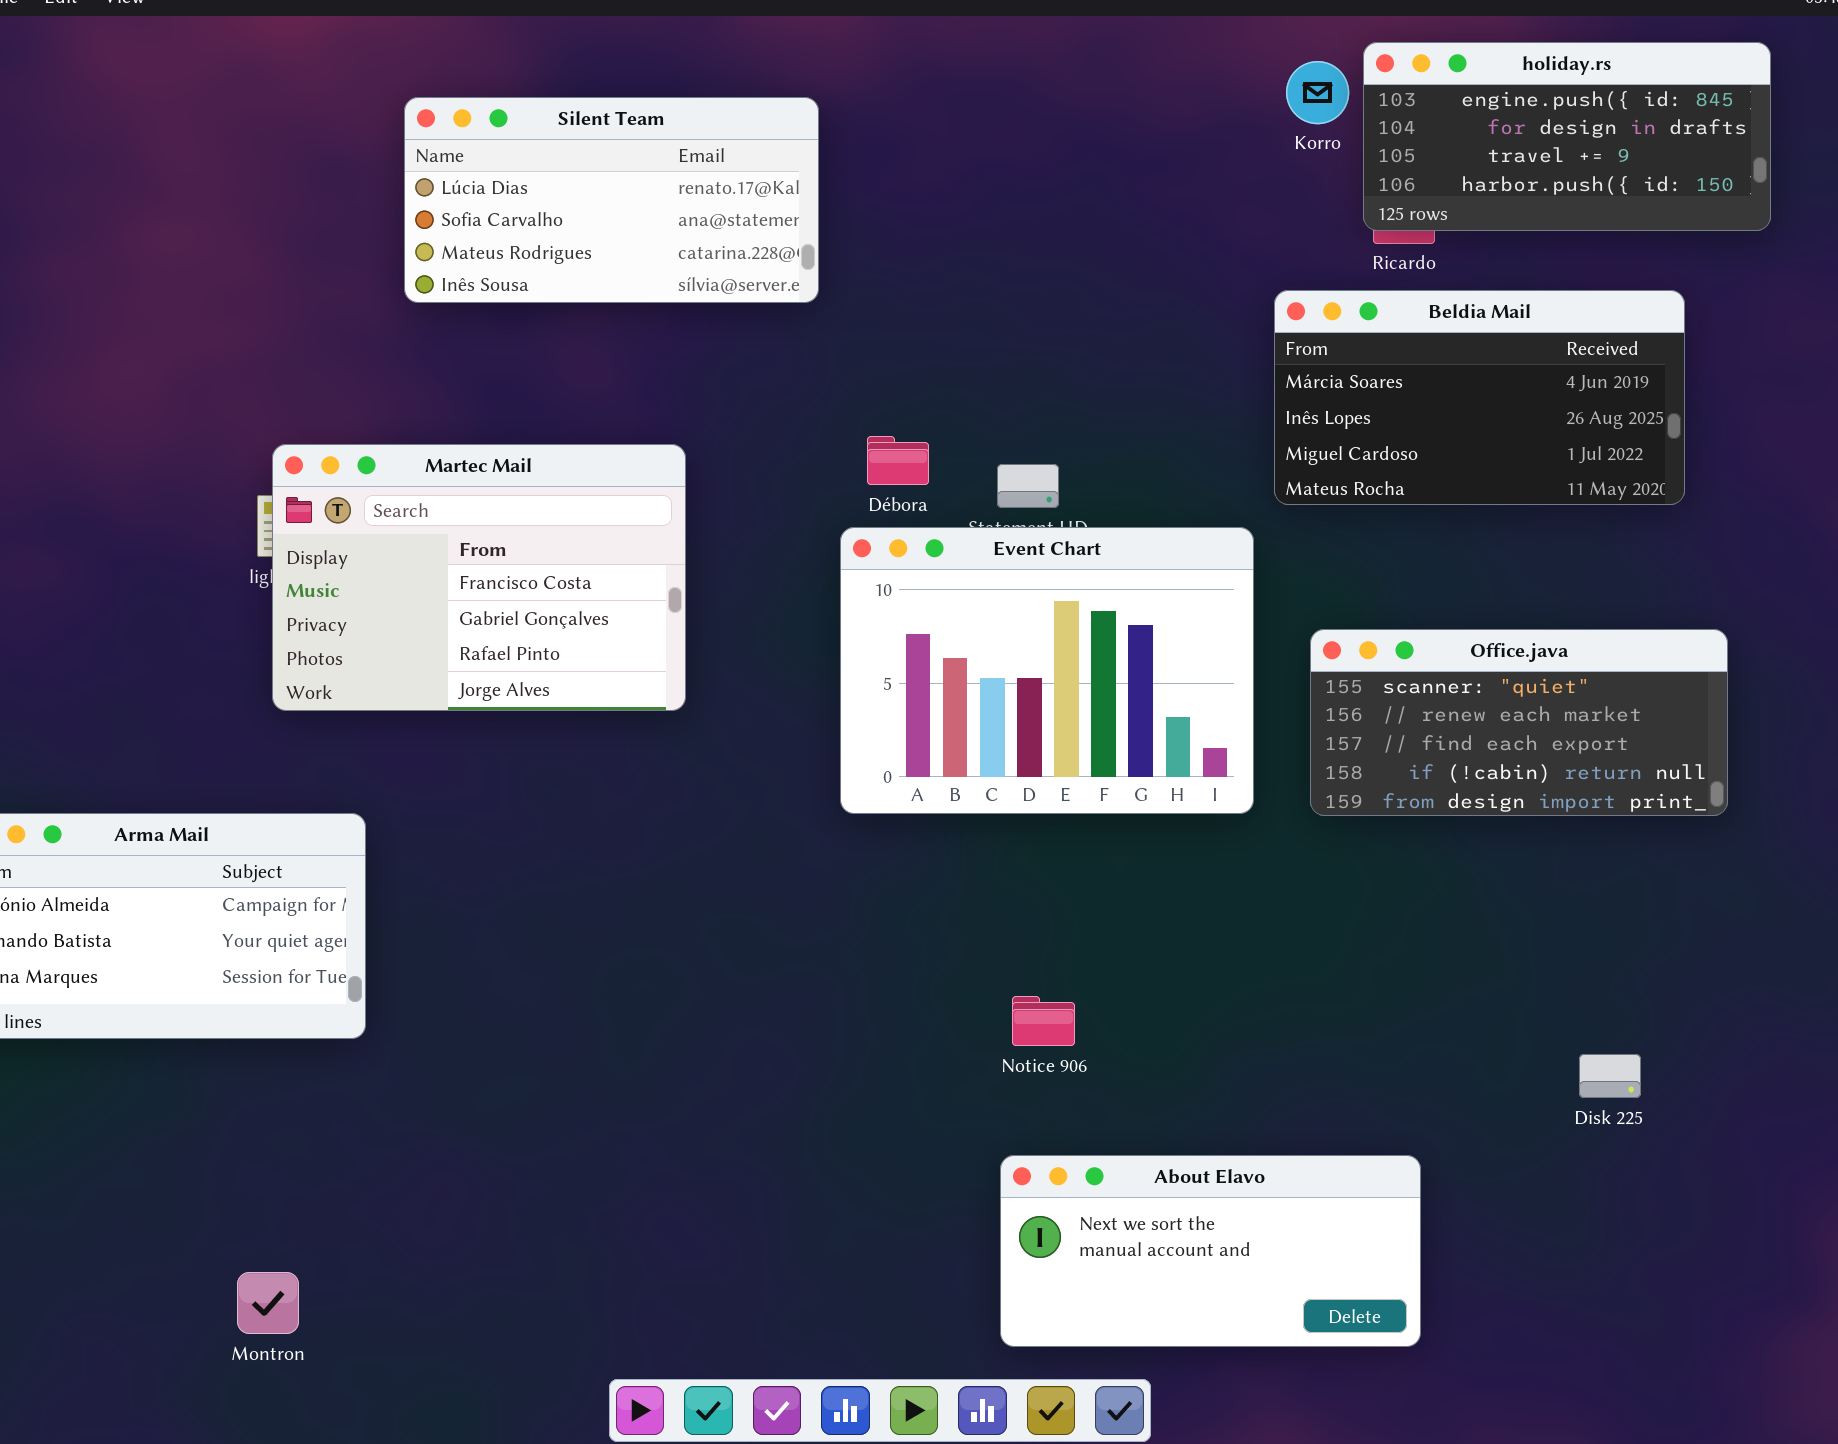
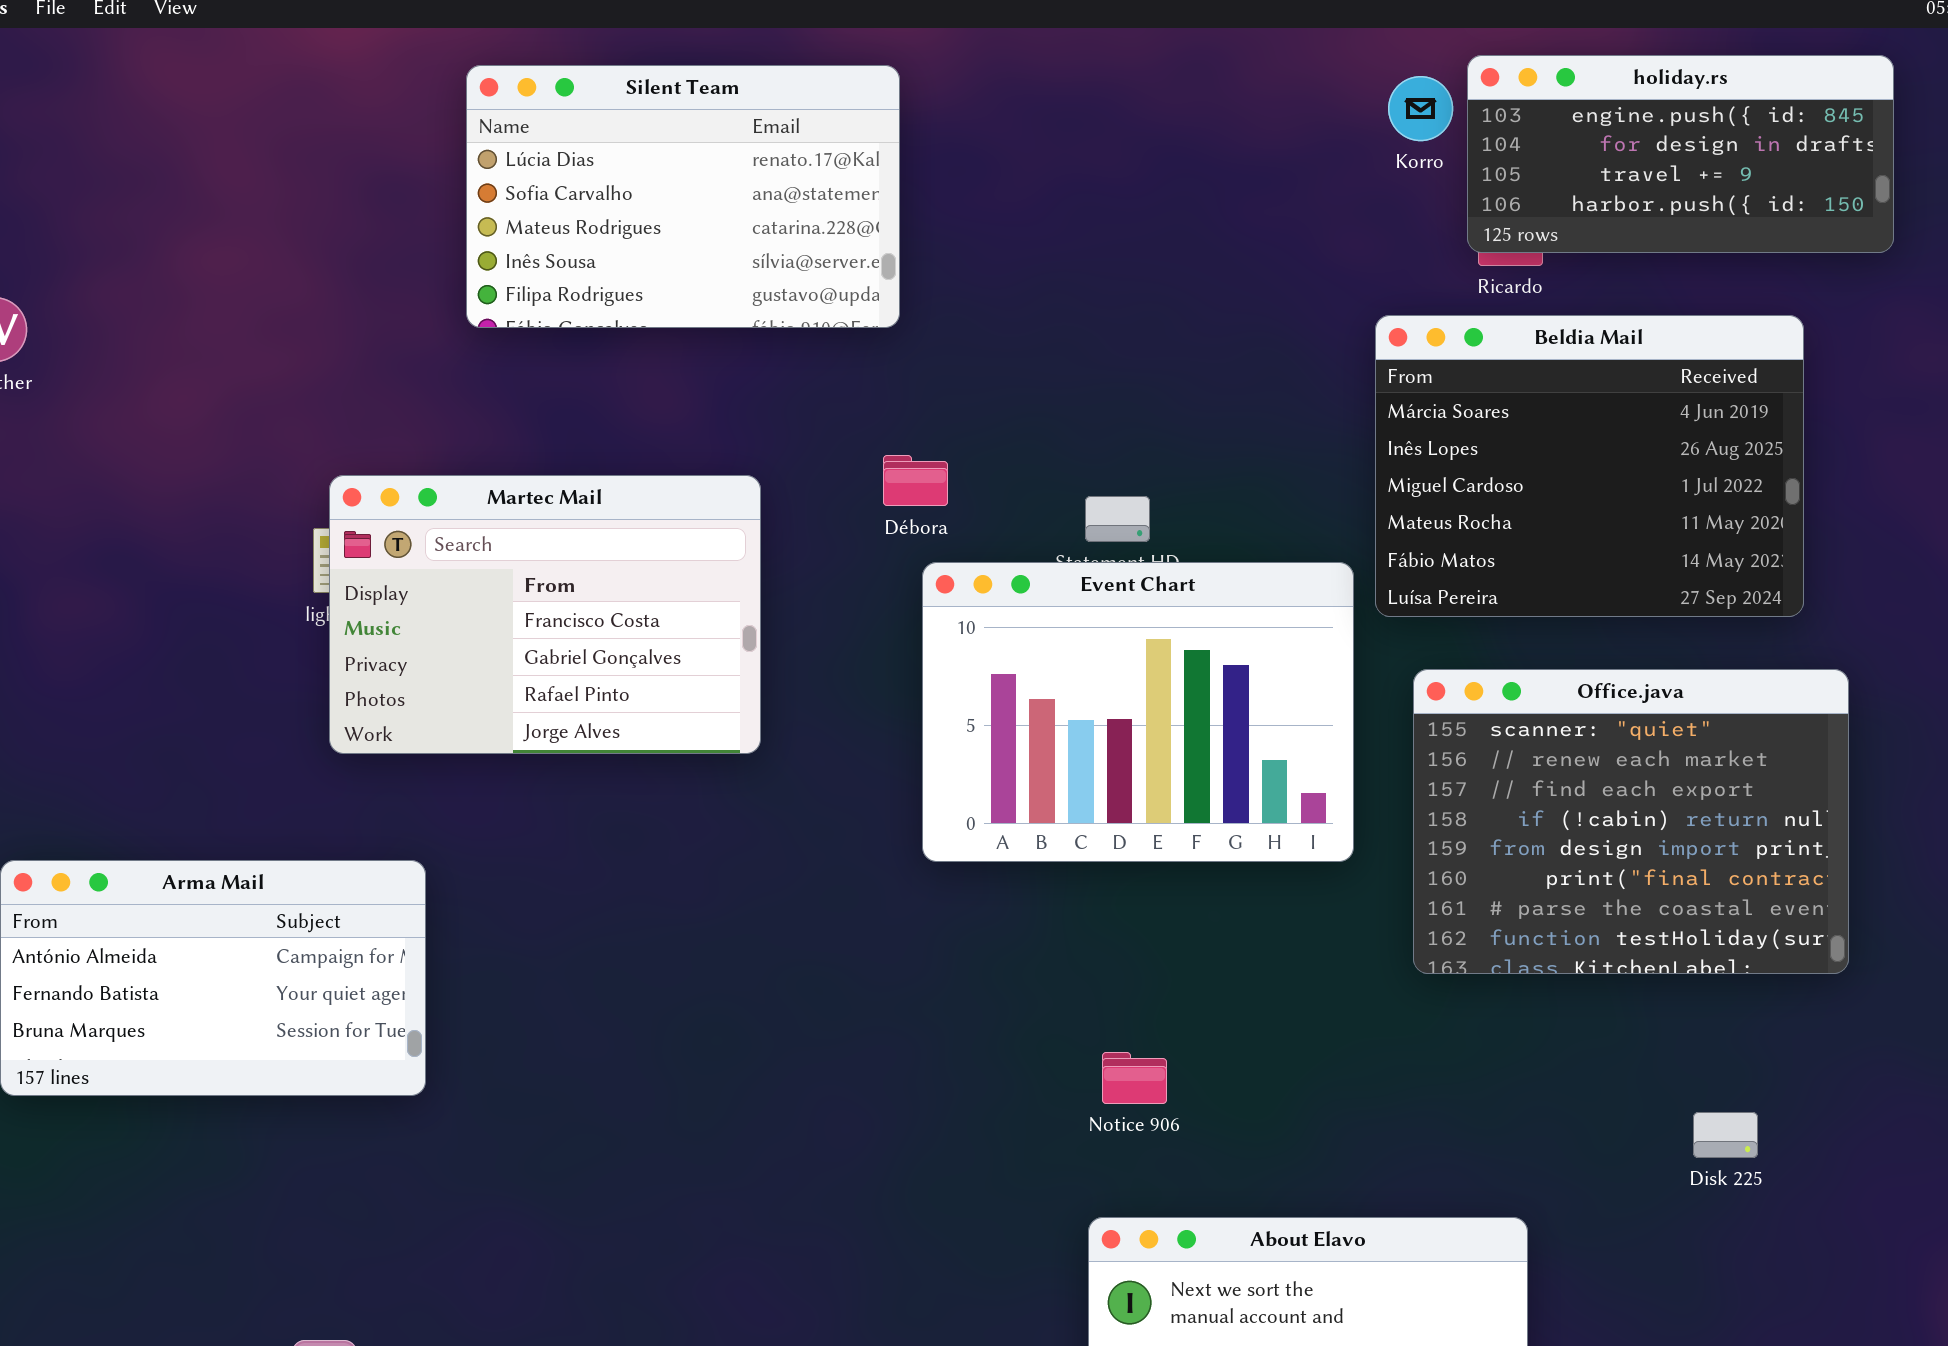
Silent Team: [404,97,819,303] -> [466,65,900,328], resized
Beldia Mail: [1274,290,1685,505] -> [1375,315,1804,617], resized
Débora: [867,436,929,485] -> [883,455,948,506], moved
Office.java: [1310,629,1728,816] -> [1413,669,1849,974], resized

